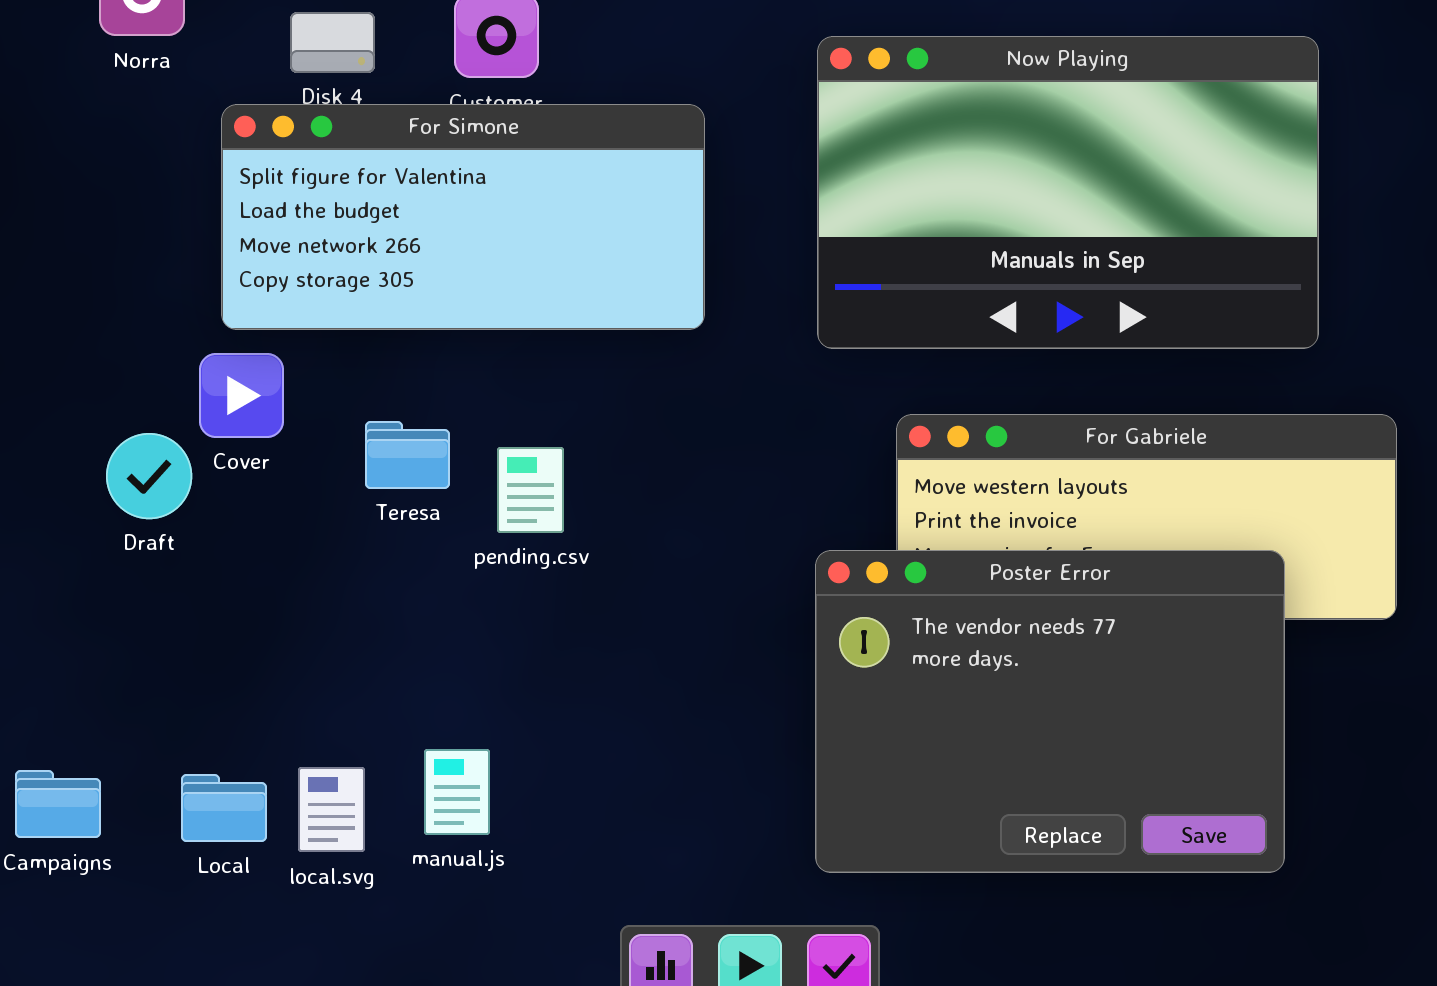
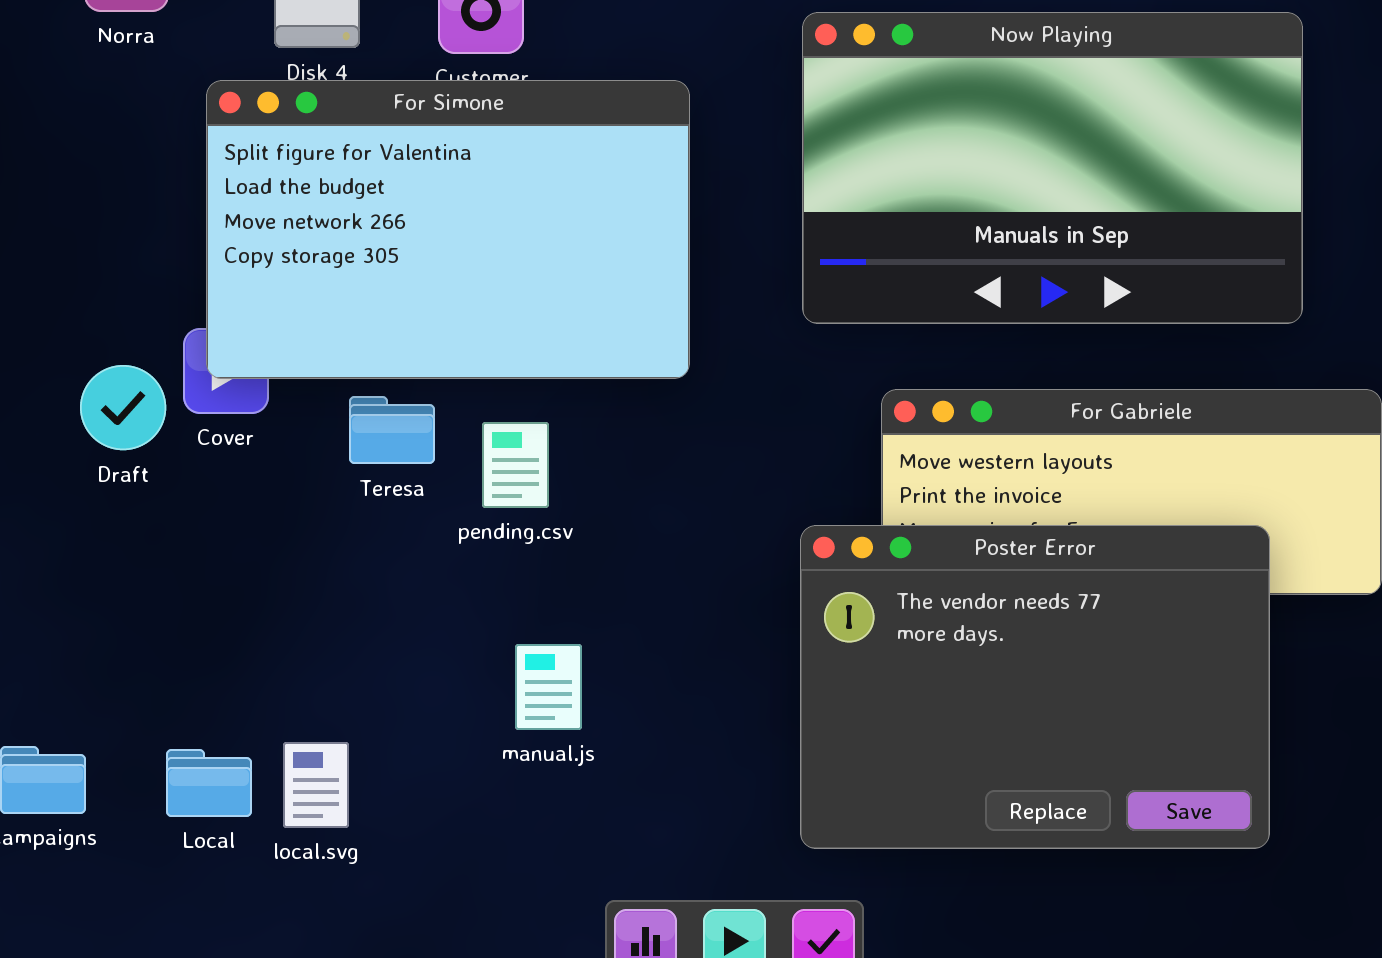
For Simone: [221,104,705,330] -> [206,80,690,379], resized
Draft: [106,433,192,519] -> [80,365,166,450], moved
manual.js: [424,749,490,835] -> [515,644,582,730], moved

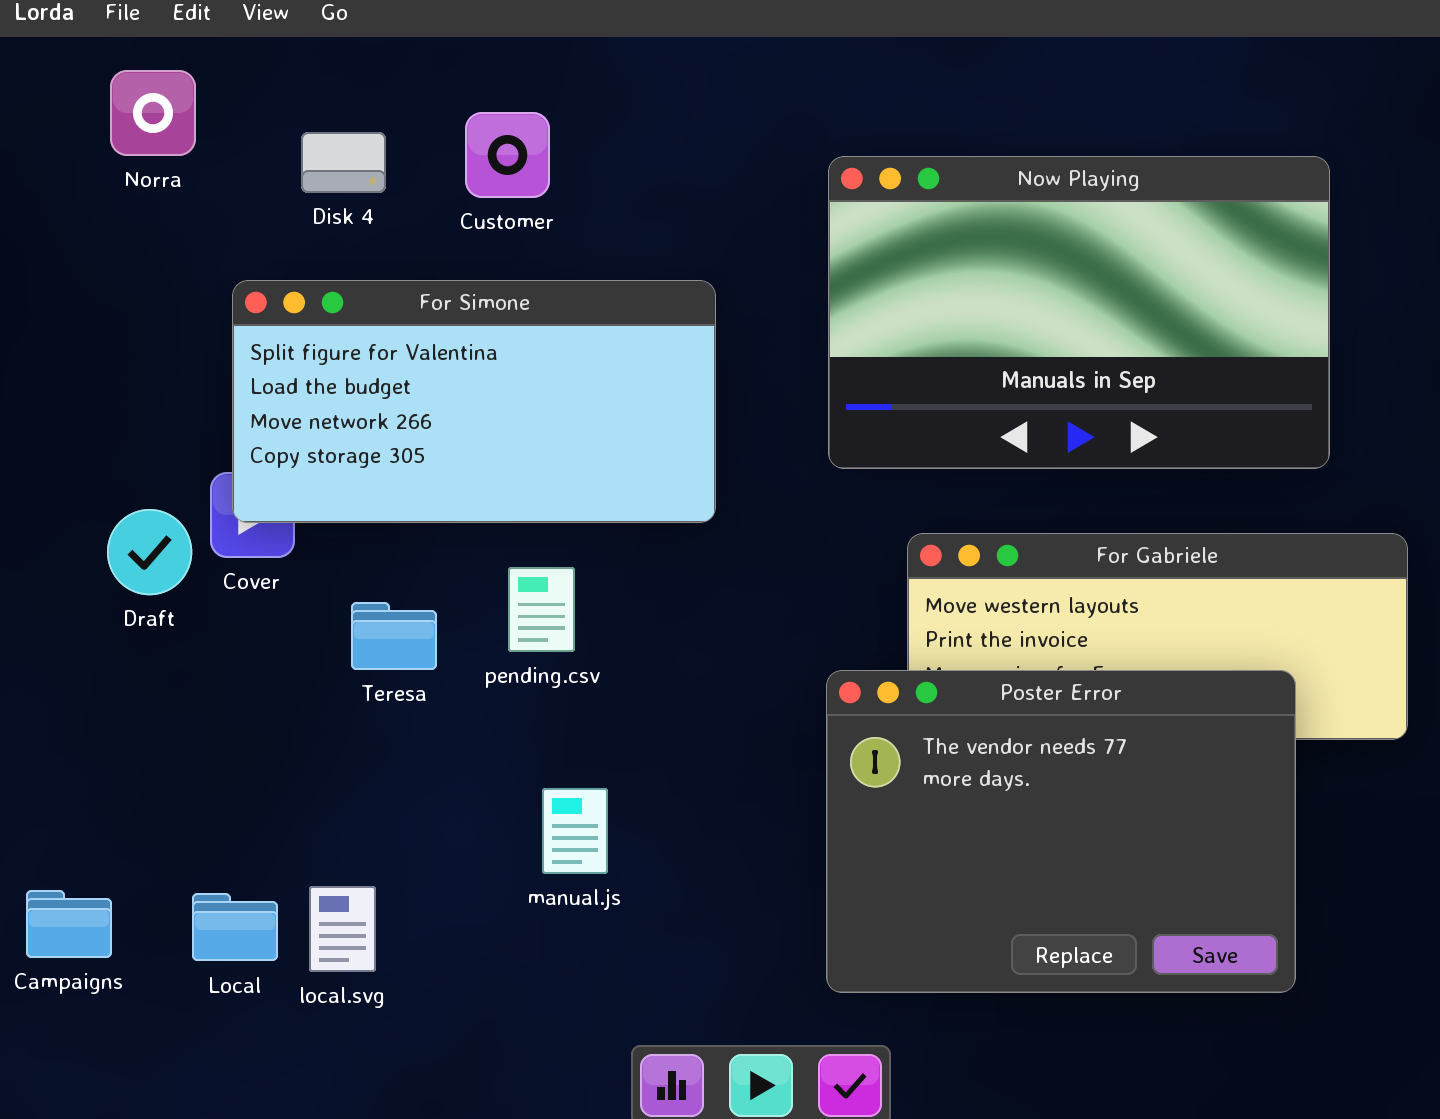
For Simone: [206,80,690,379] -> [232,280,716,523], resized
Teresa: [349,396,435,464] -> [351,602,437,670], moved

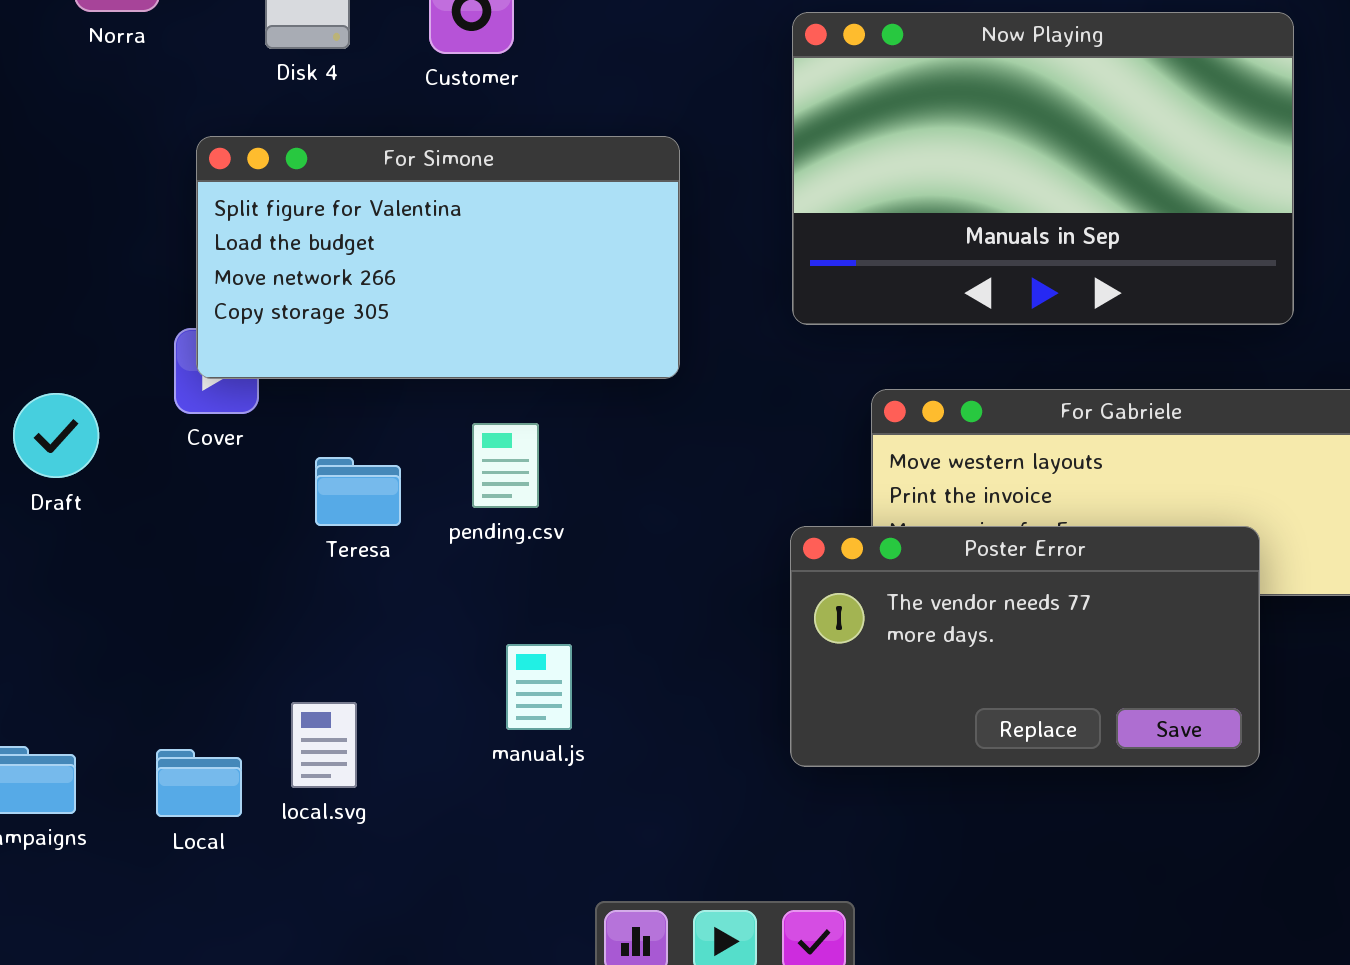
Draft: [107,509,192,595] -> [13,393,99,478], moved
Poster Error: [826,670,1296,993] -> [790,526,1260,767], resized
local.svg: [309,886,376,972] -> [291,702,357,788], moved

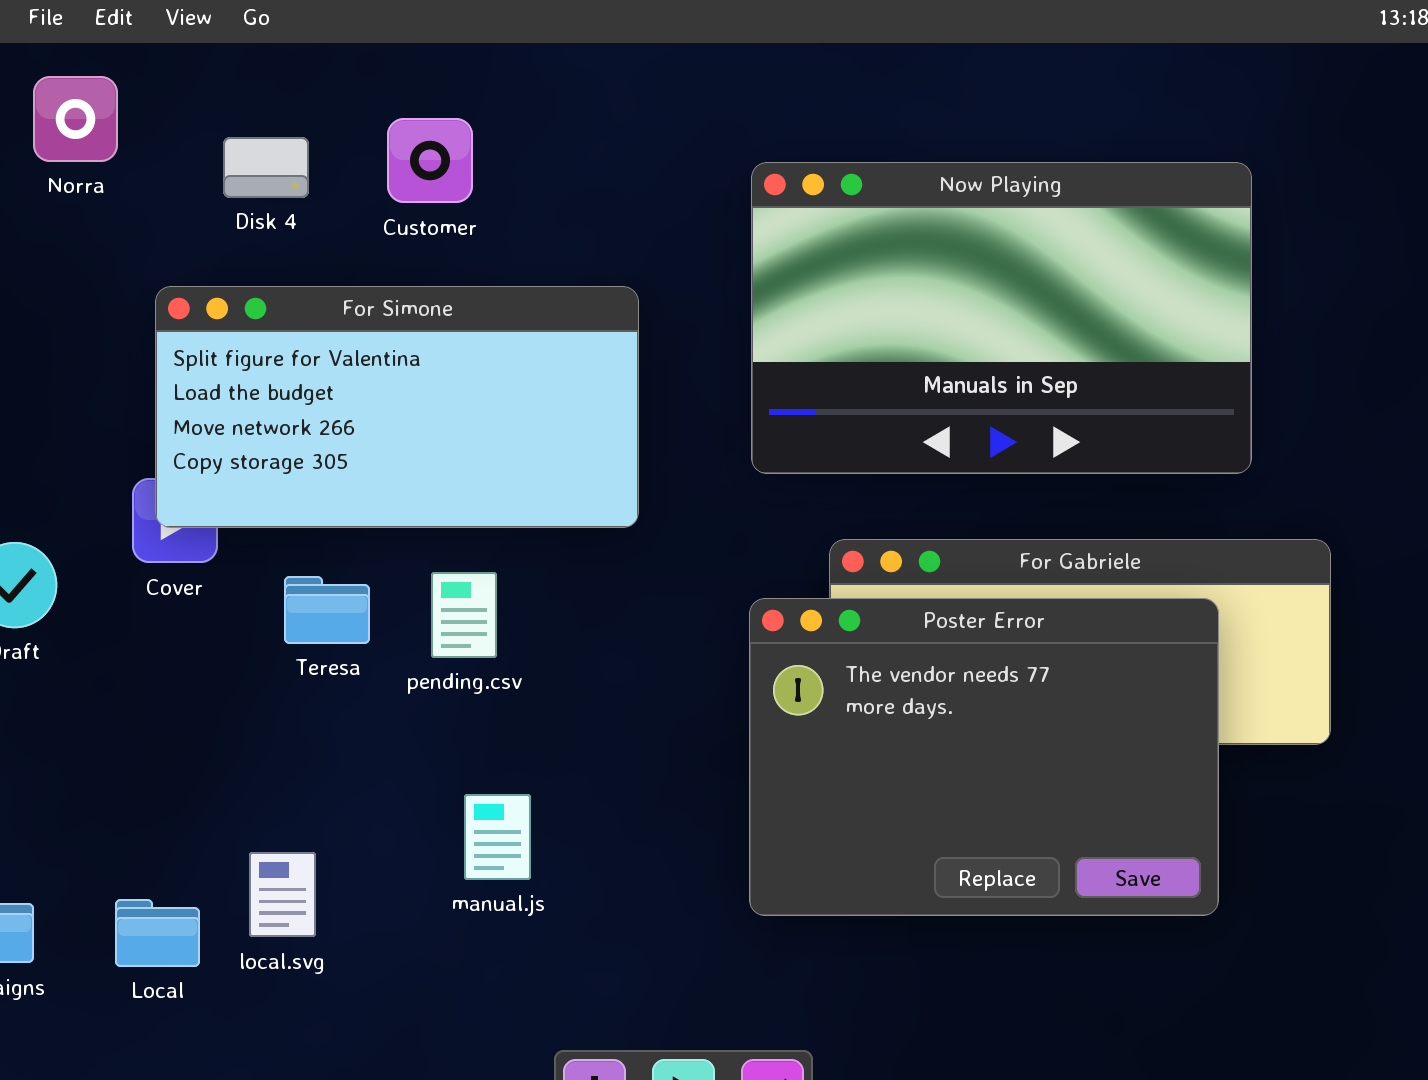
Teresa: [315,457,401,526] -> [284,576,370,644], moved
Poster Error: [790,526,1260,767] -> [749,598,1219,916], resized

